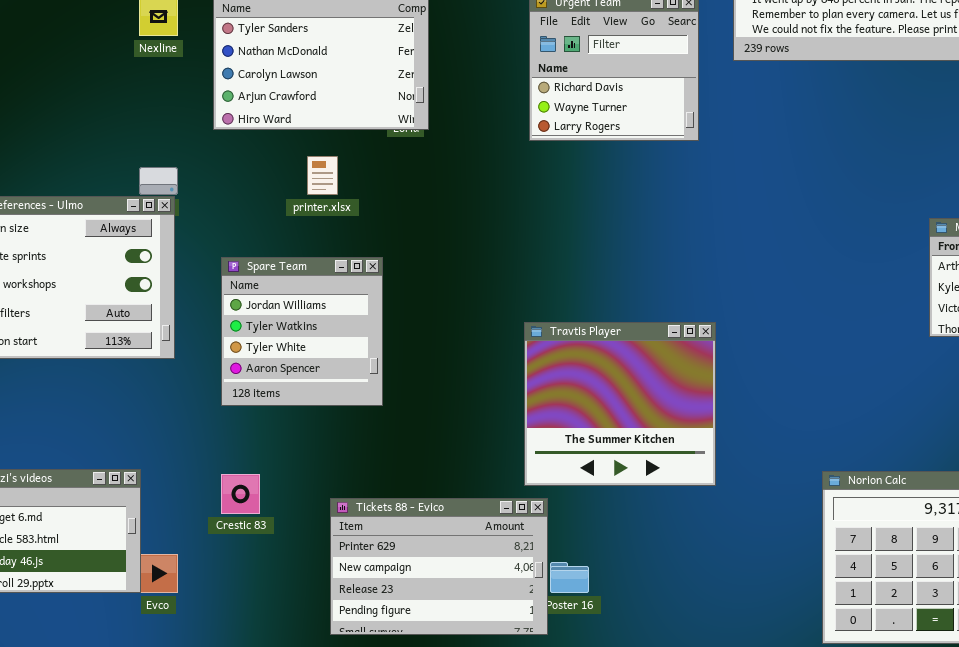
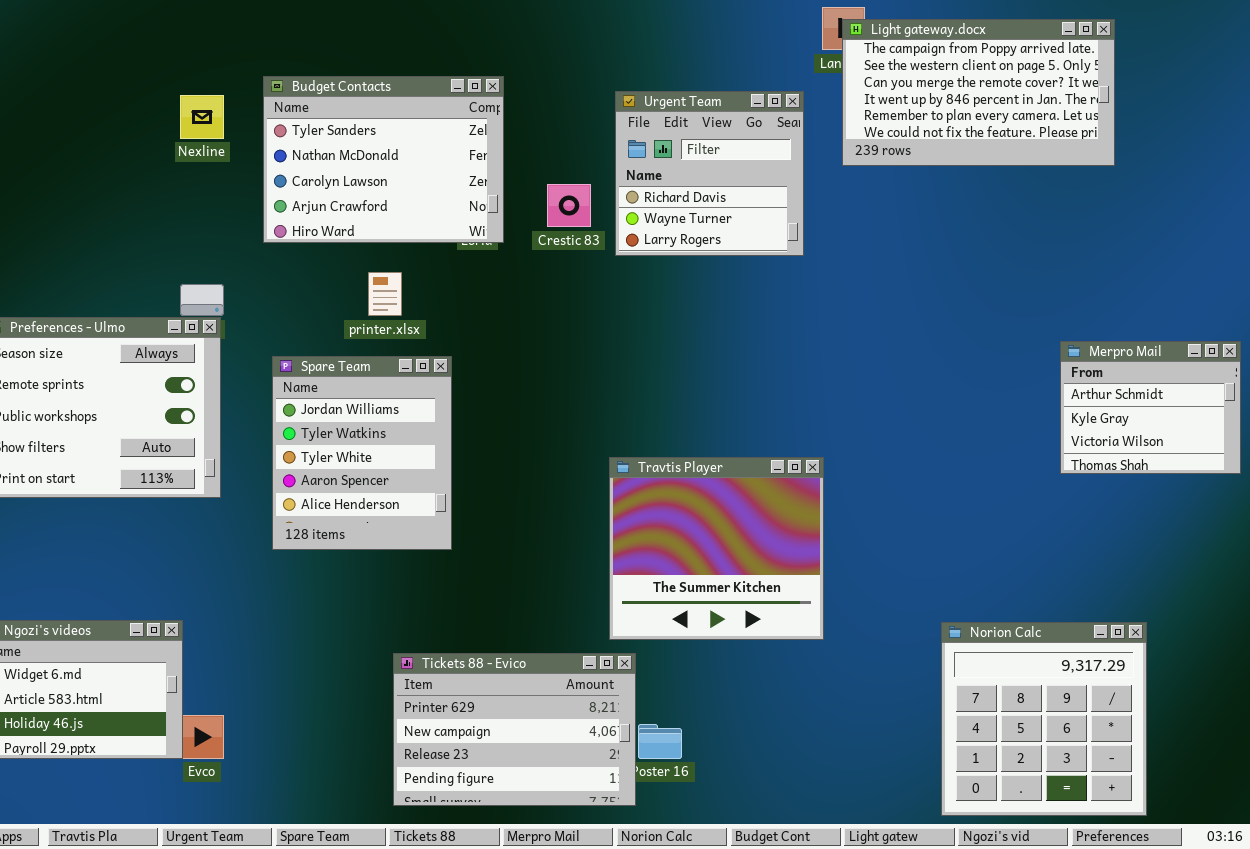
Spare Team: [221,257,383,406] -> [272,356,452,550], resized
Crestic 83: [221,474,260,514] -> [547,184,591,227], moved

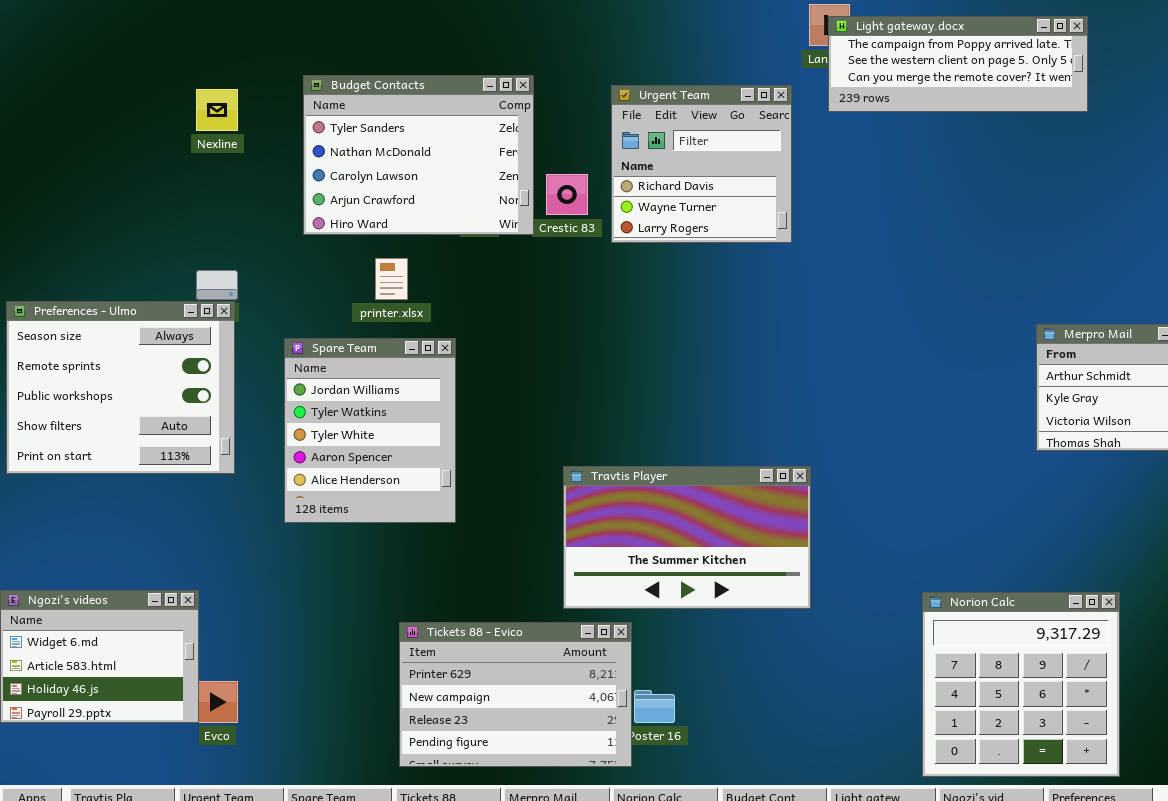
Light gateway.docx: [842,19,1115,166] -> [828,16,1088,112], resized
Budget Contacts: [263,76,504,243] -> [303,75,534,235], moved
Travtis Player: [609,457,824,640] -> [563,466,811,609], resized

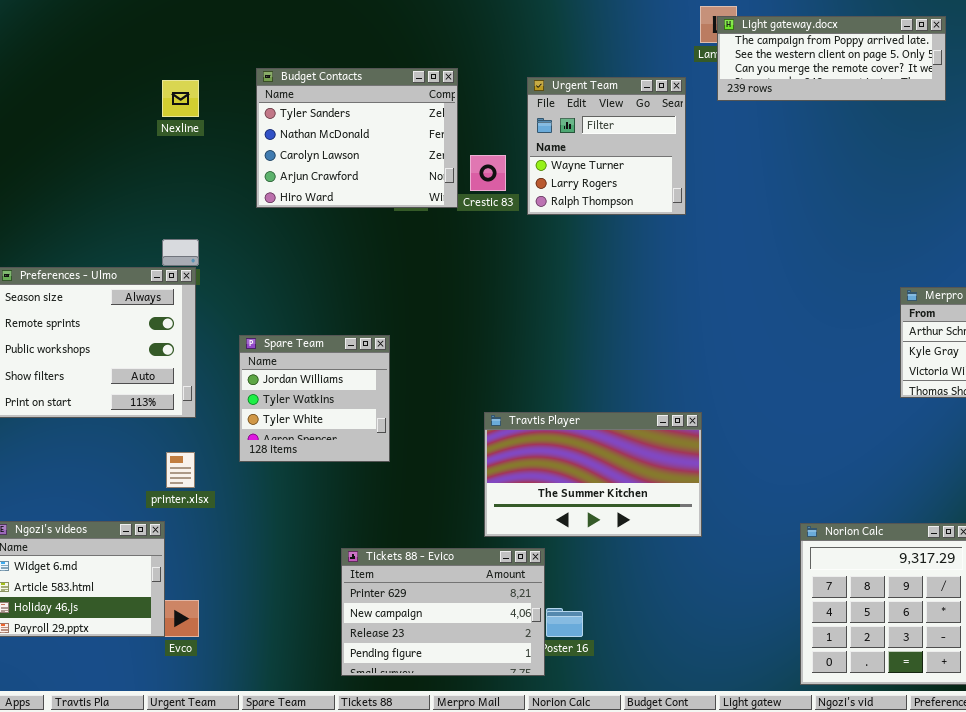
Urgent Team: [611,85,792,243] -> [527,77,686,215], scrolled down 1 row
printer.xlsx: [375,258,408,300] -> [166,452,195,488], moved
Spare Team: [284,338,456,523] -> [239,335,390,462], resized

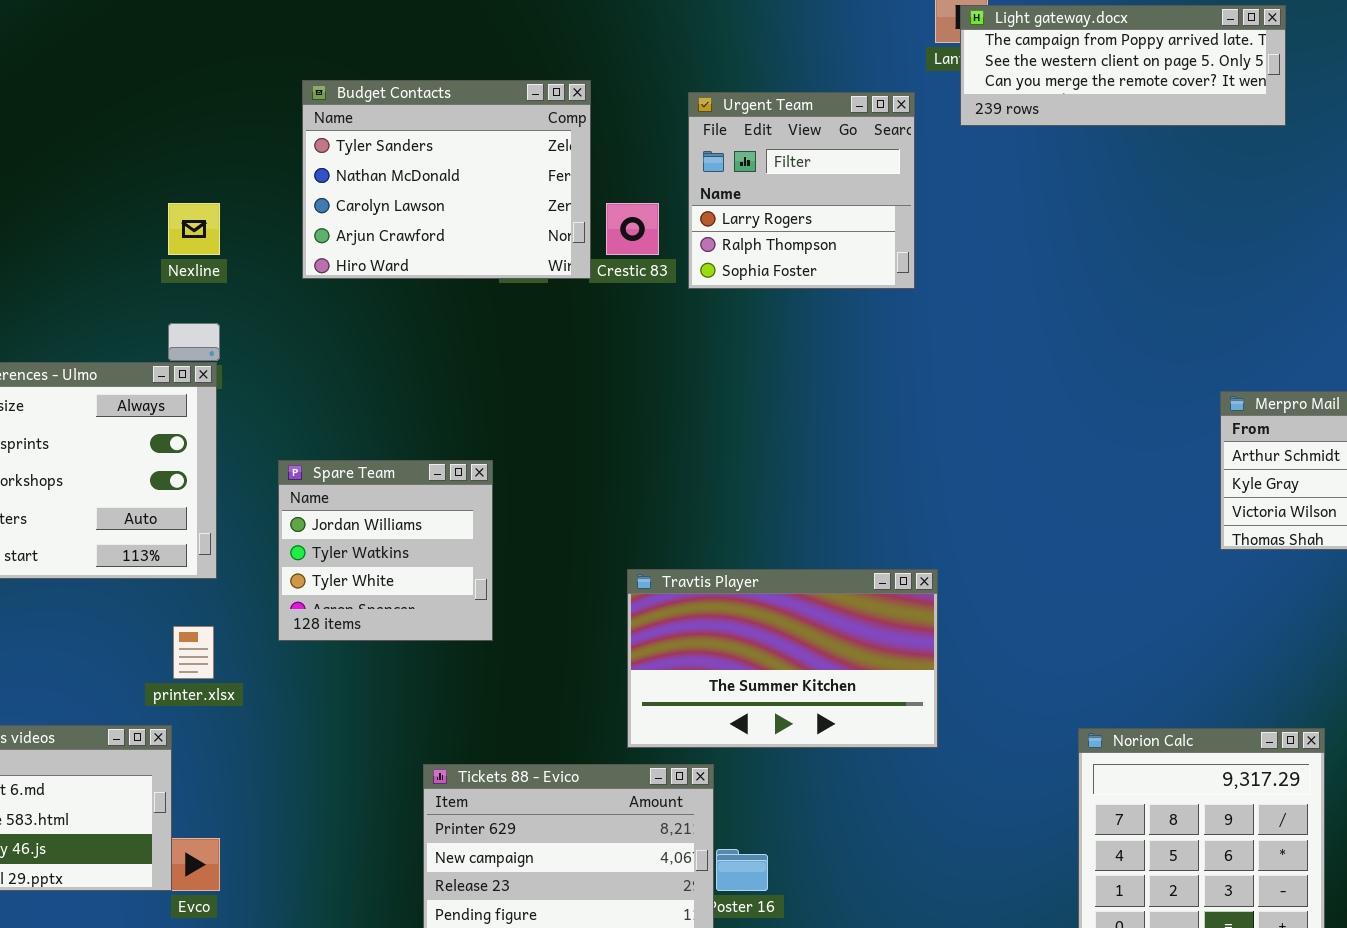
Urgent Team: [527,77,686,215] -> [688,92,915,289], scrolled down 1 row
Nexline: [162,80,199,117] -> [168,203,220,255], moved

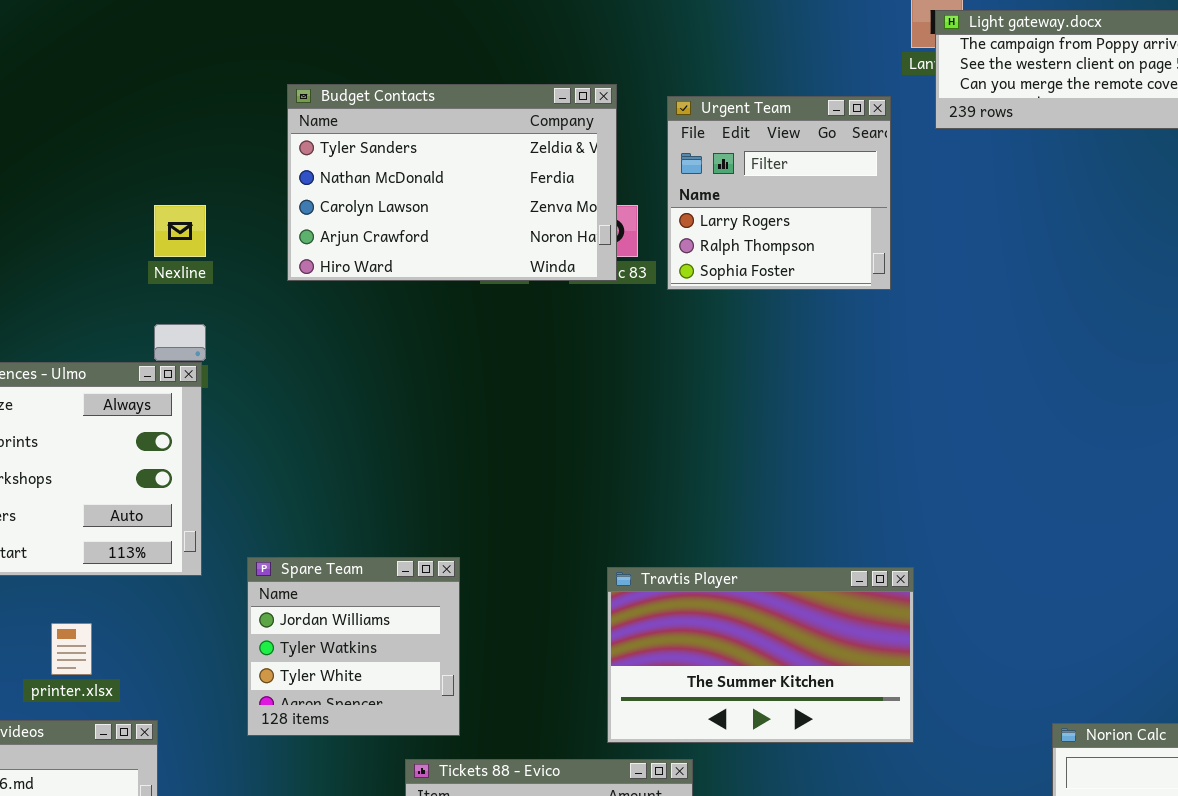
Budget Contacts: [302,80,591,279] -> [287,84,617,281], resized
Spare Team: [278,460,493,641] -> [247,557,460,736], moved
printer.xlsx: [173,626,214,679] -> [51,623,92,675], moved

